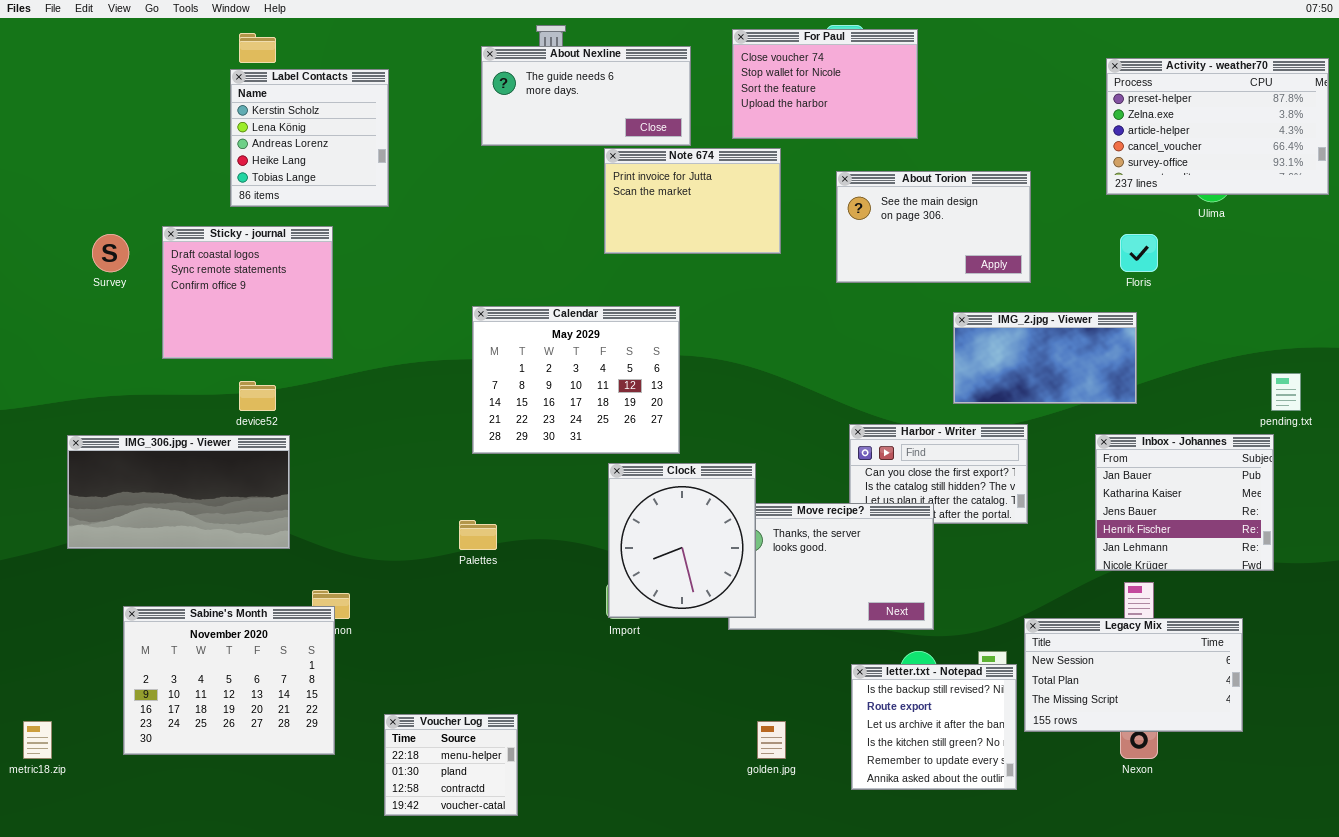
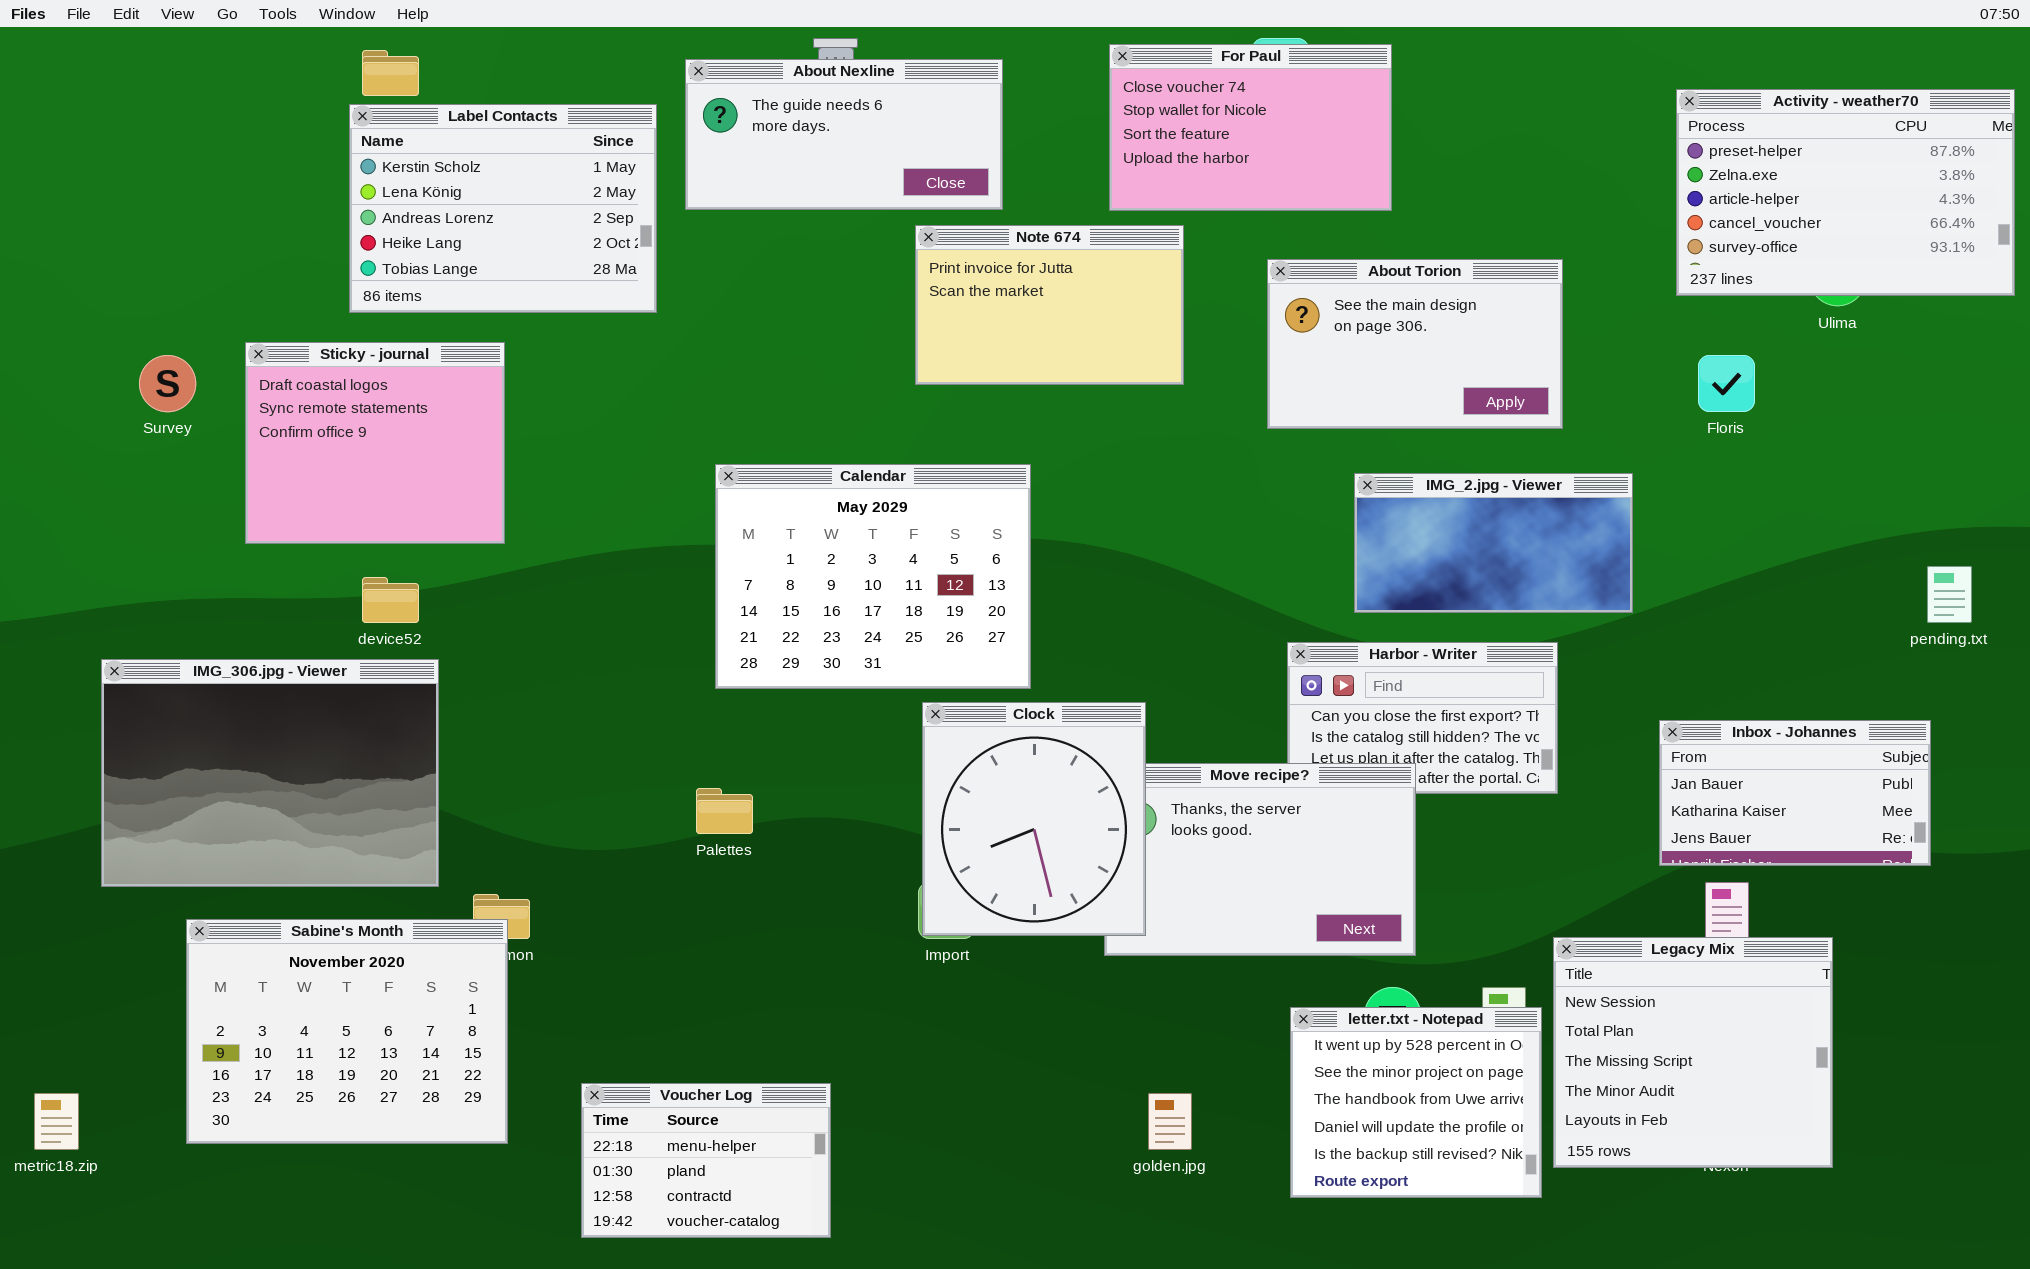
About Nexline: [481,46,691,146] -> [685,59,1003,210], moved
Label Contacts: [230,69,389,207] -> [349,104,657,313], resized
IMG_2.jpg - Viewer: [953,312,1137,404] -> [1354,473,1633,613], moved
Inbox - Johannes: [1095,434,1274,571] -> [1659,720,1931,866], resized
IMG_306.jpg - Viewer: [67,435,290,549] -> [101,659,439,887], resized
Legacy Mix: [1024,618,1243,732] -> [1553,937,1833,1168], resized
letter.txt - Notepad: [851,664,1017,790] -> [1290,1007,1542,1198], scrolled up 4 rows
Voucher Log: [384,714,518,816] -> [581,1083,831,1238], resized

